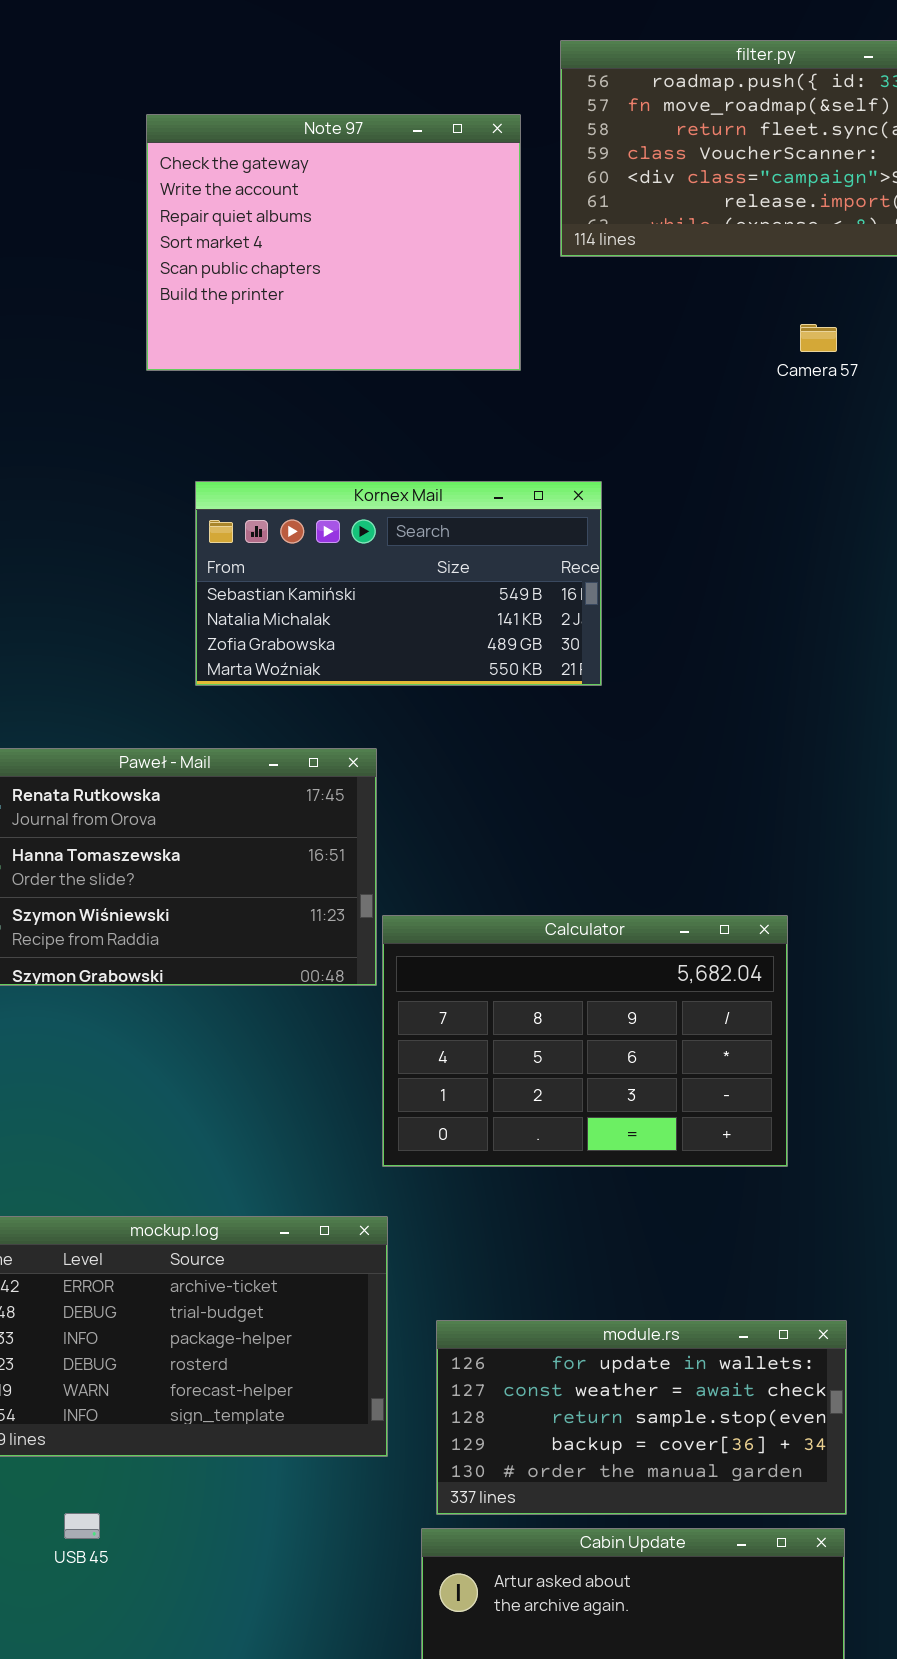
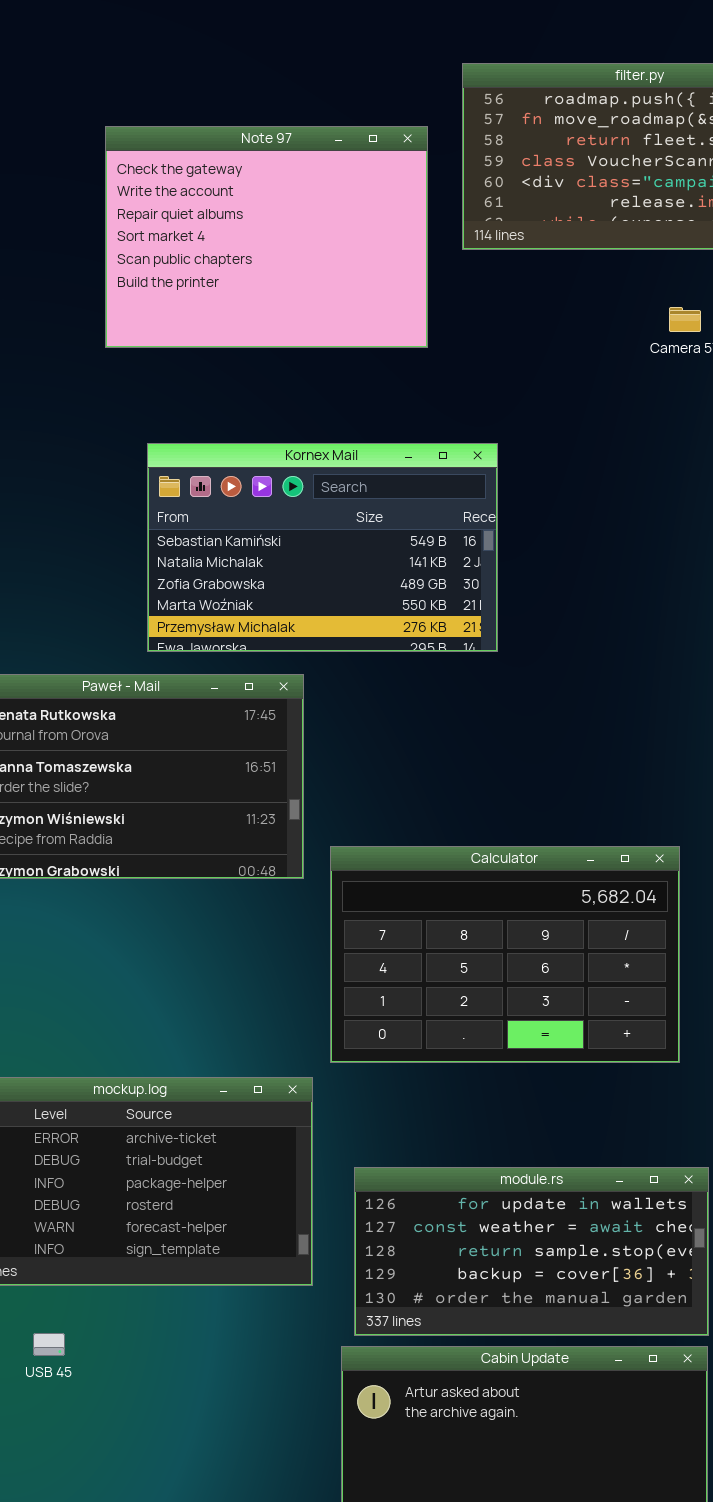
Kornex Mail: [195,481,602,686] -> [147,443,498,652], resized
Calculator: [382,915,788,1167] -> [330,846,680,1063], moved

